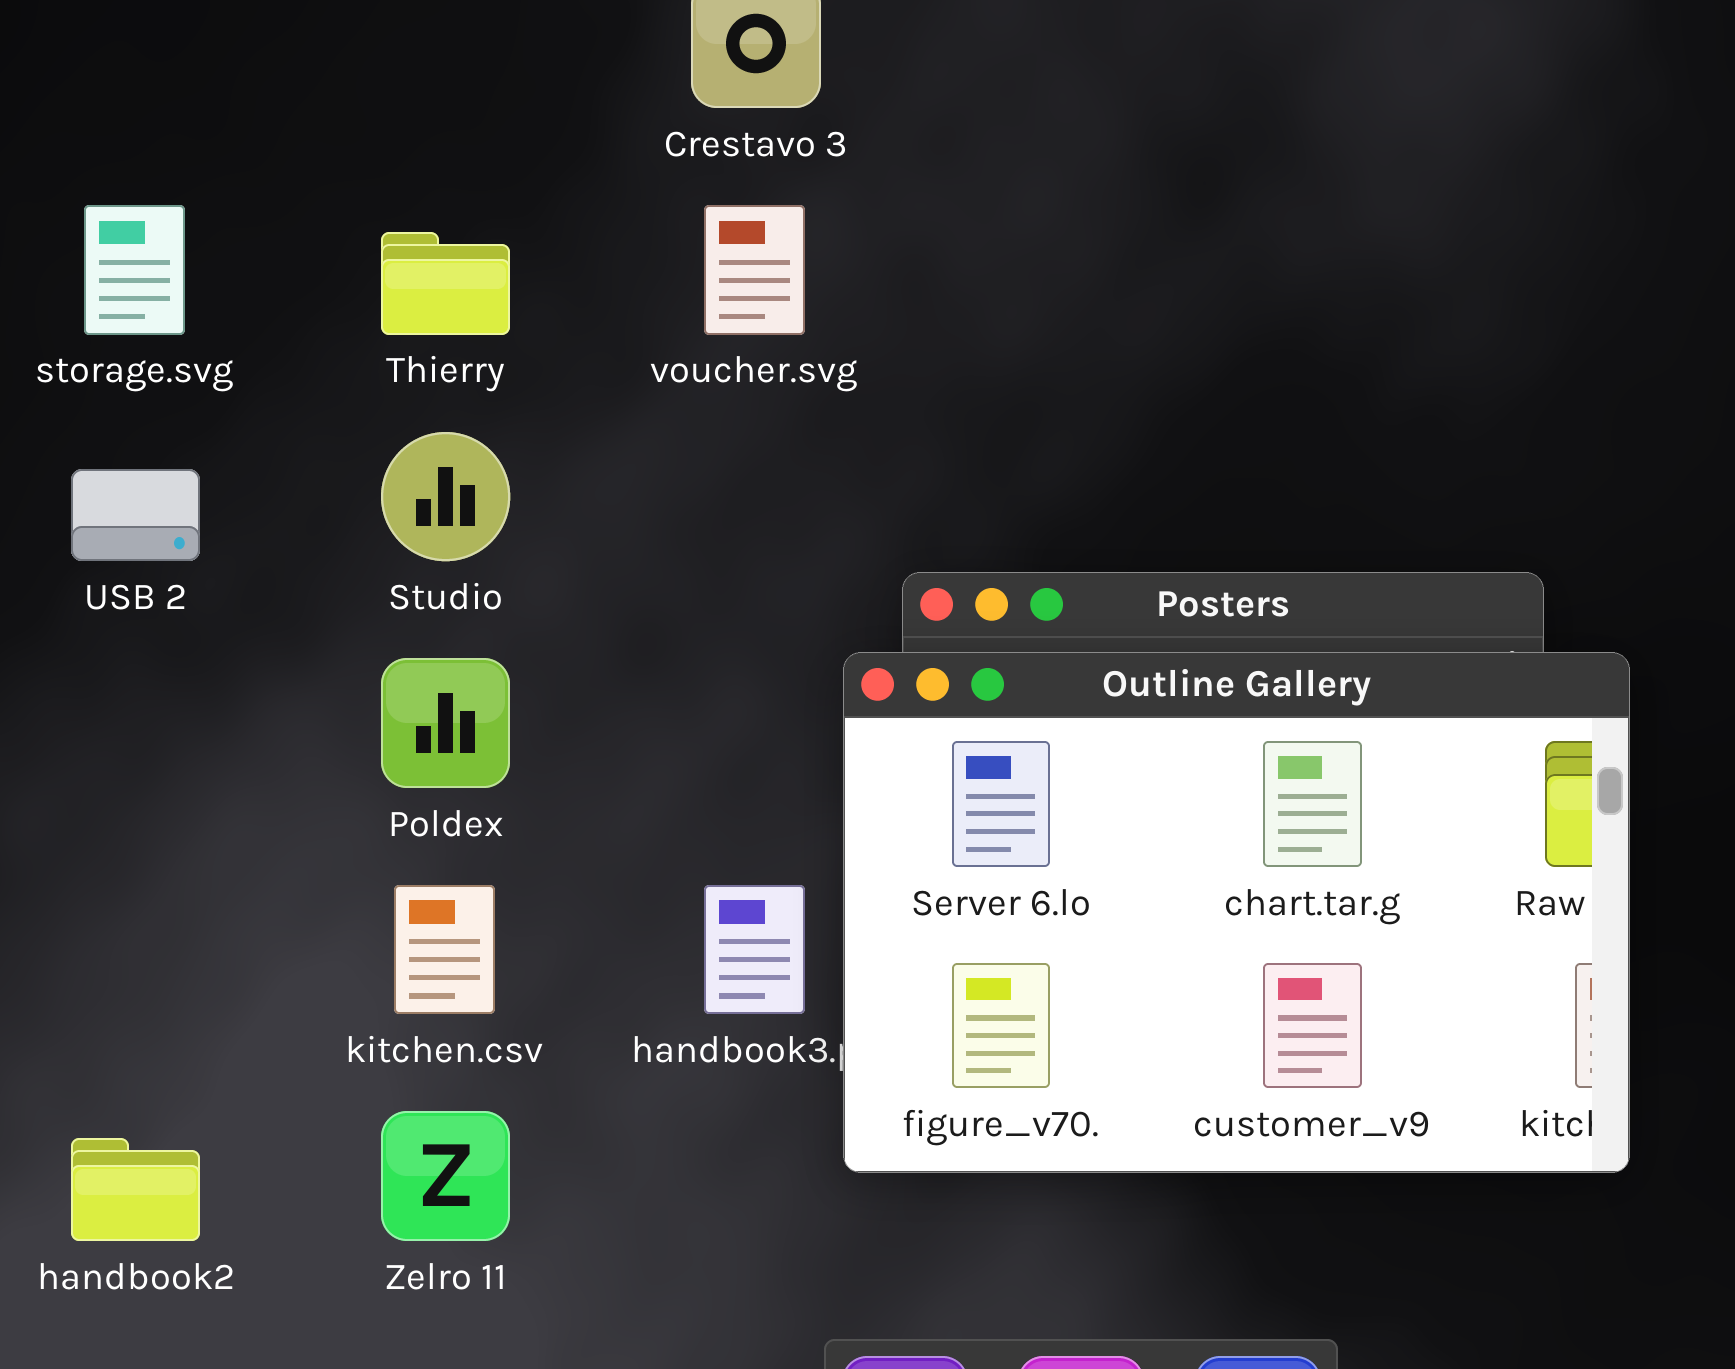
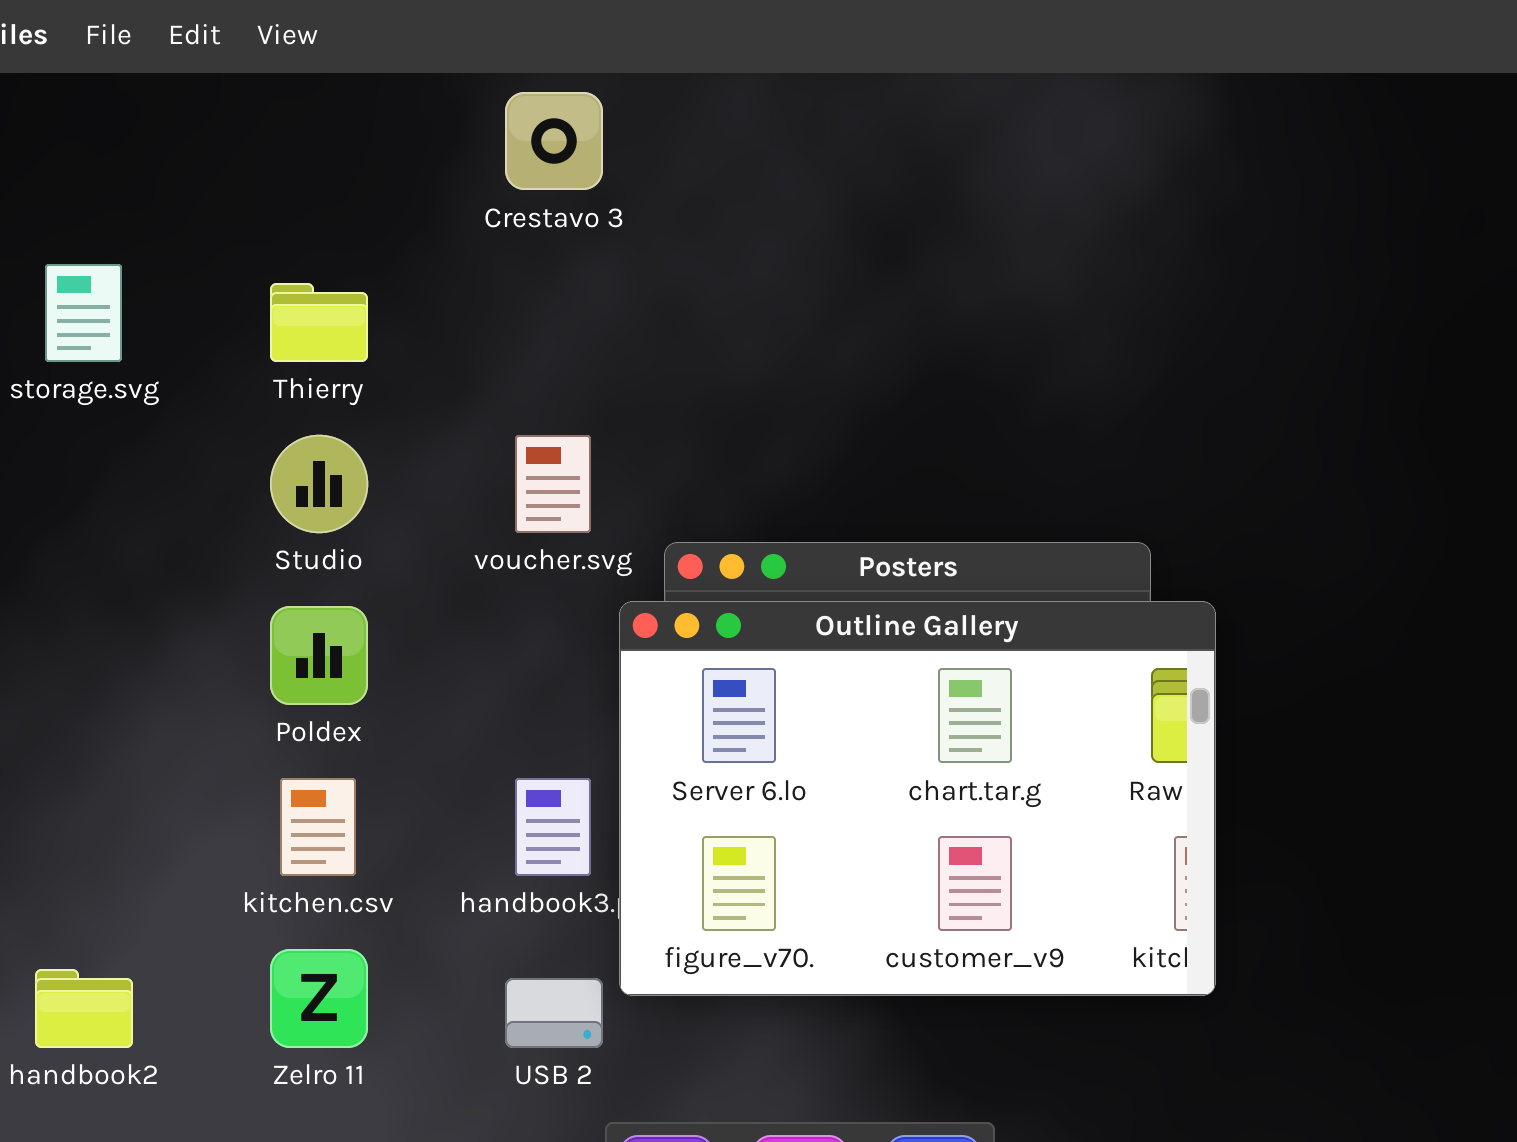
voucher.svg: [704,205,805,335] -> [515,435,591,533], moved
USB 2: [71,469,200,561] -> [505,978,603,1048], moved

